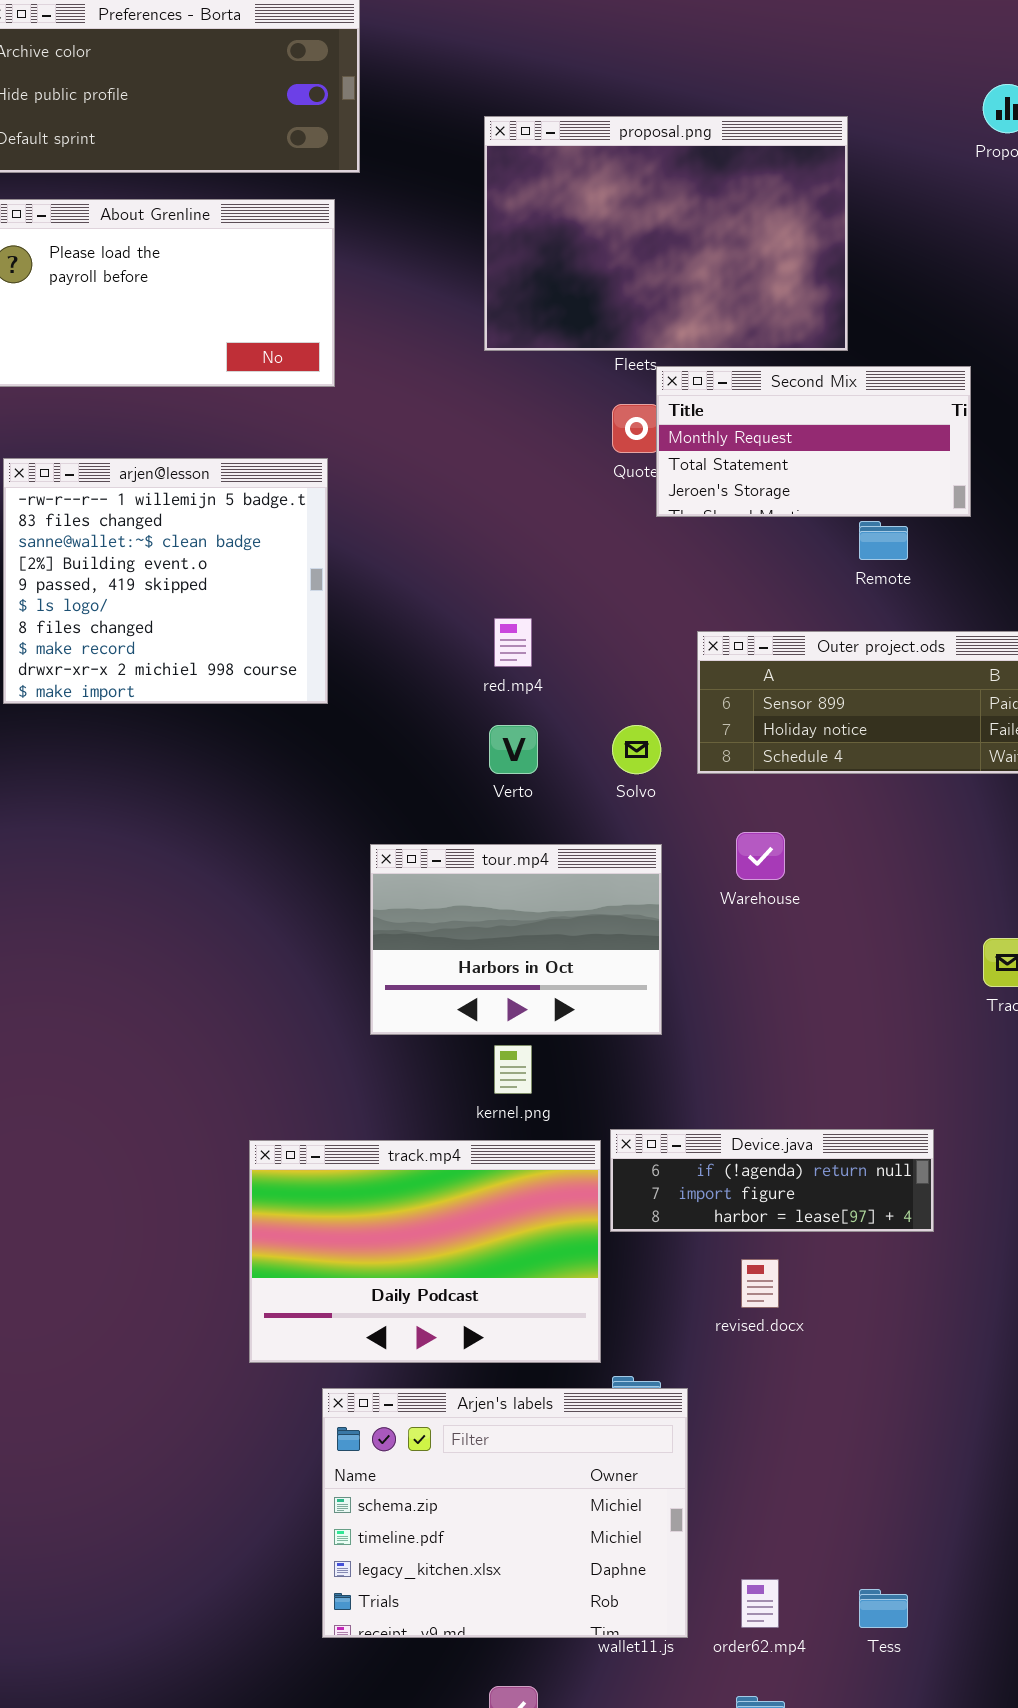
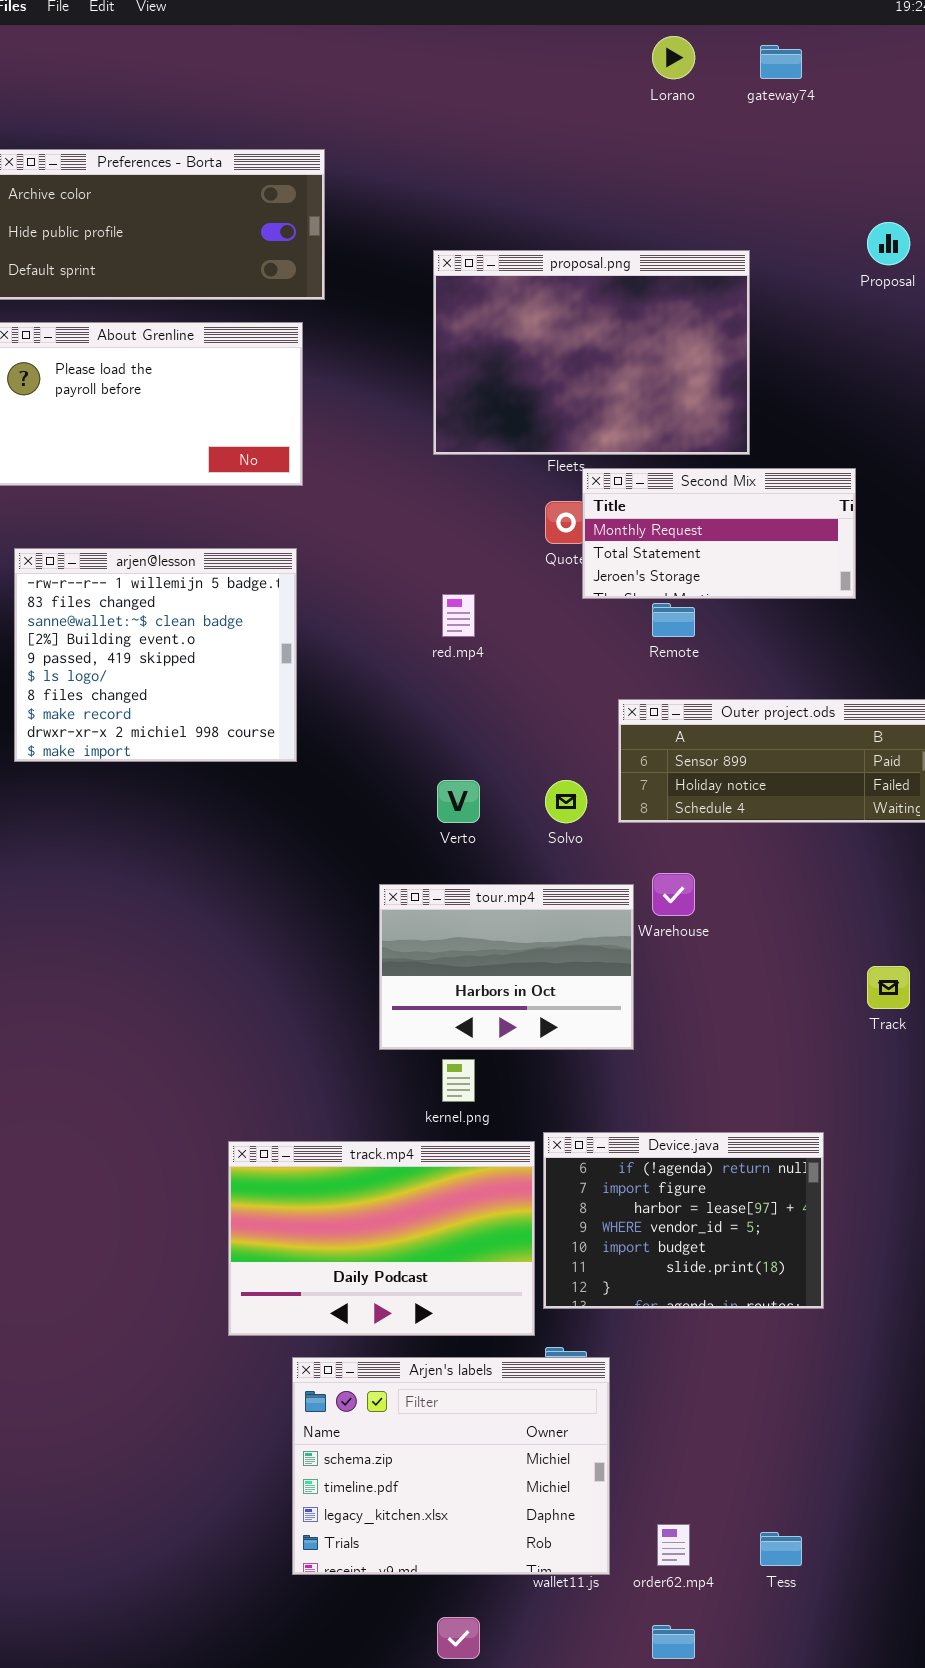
Remote: [859,521,908,560] -> [652,603,695,637], moved
red.mp4: [494,618,532,667] -> [442,594,475,637], moved
tour.mp4: [370,844,662,1035] -> [379,884,634,1050], moved
Device.java: [610,1129,934,1232] -> [543,1132,824,1309], resized

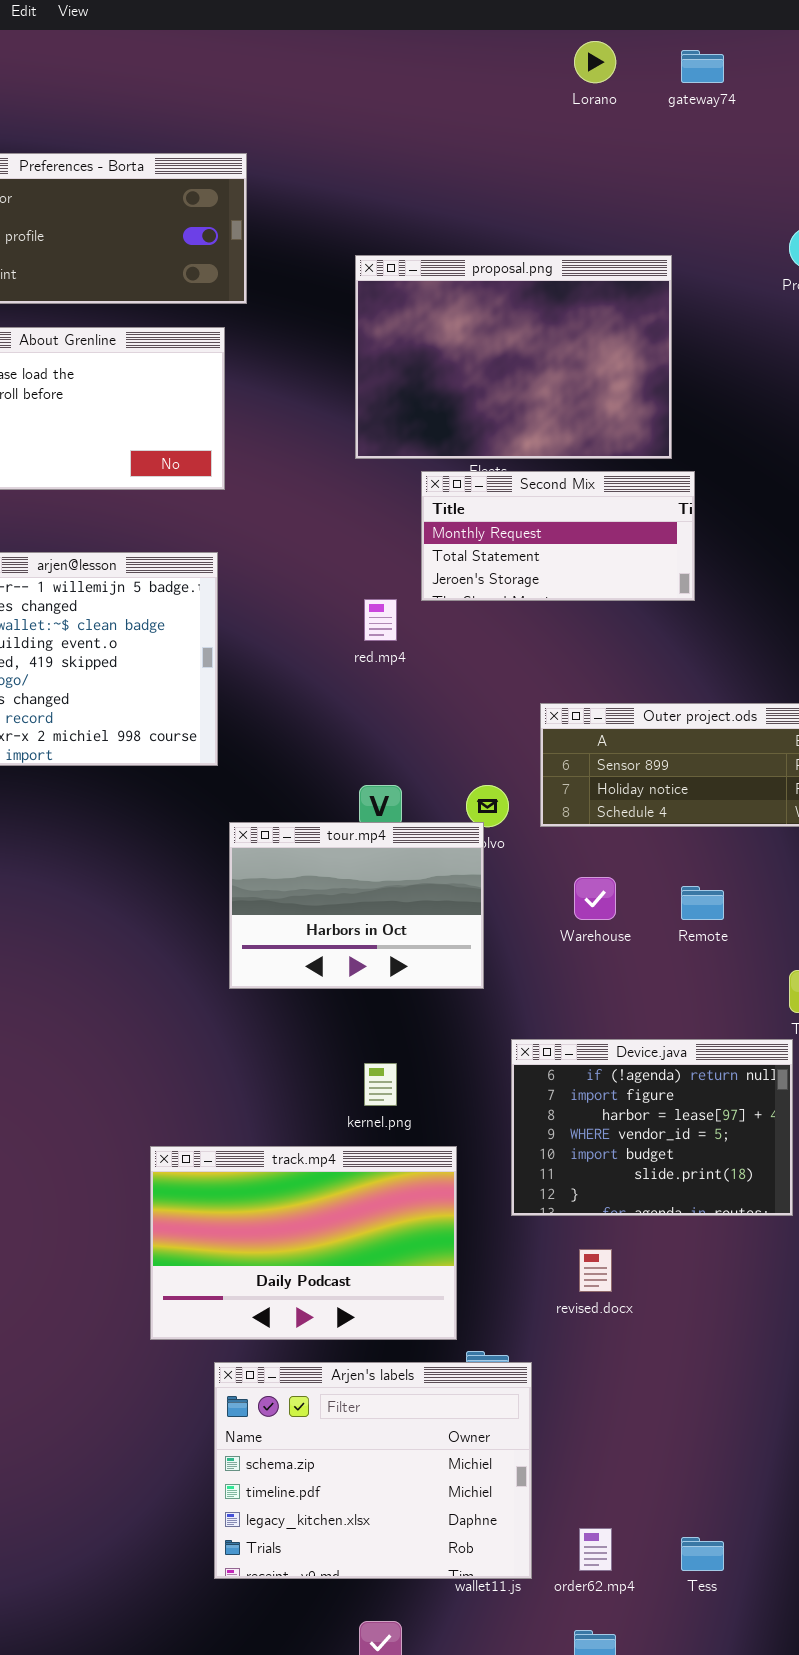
Second Mix: [582,468,856,599] -> [421,471,695,601], moved
Remote: [652,603,695,637] -> [681,886,724,920], moved
tour.mp4: [379,884,634,1050] -> [229,822,484,989], moved
Device.java: [543,1132,824,1309] -> [511,1039,793,1216], moved

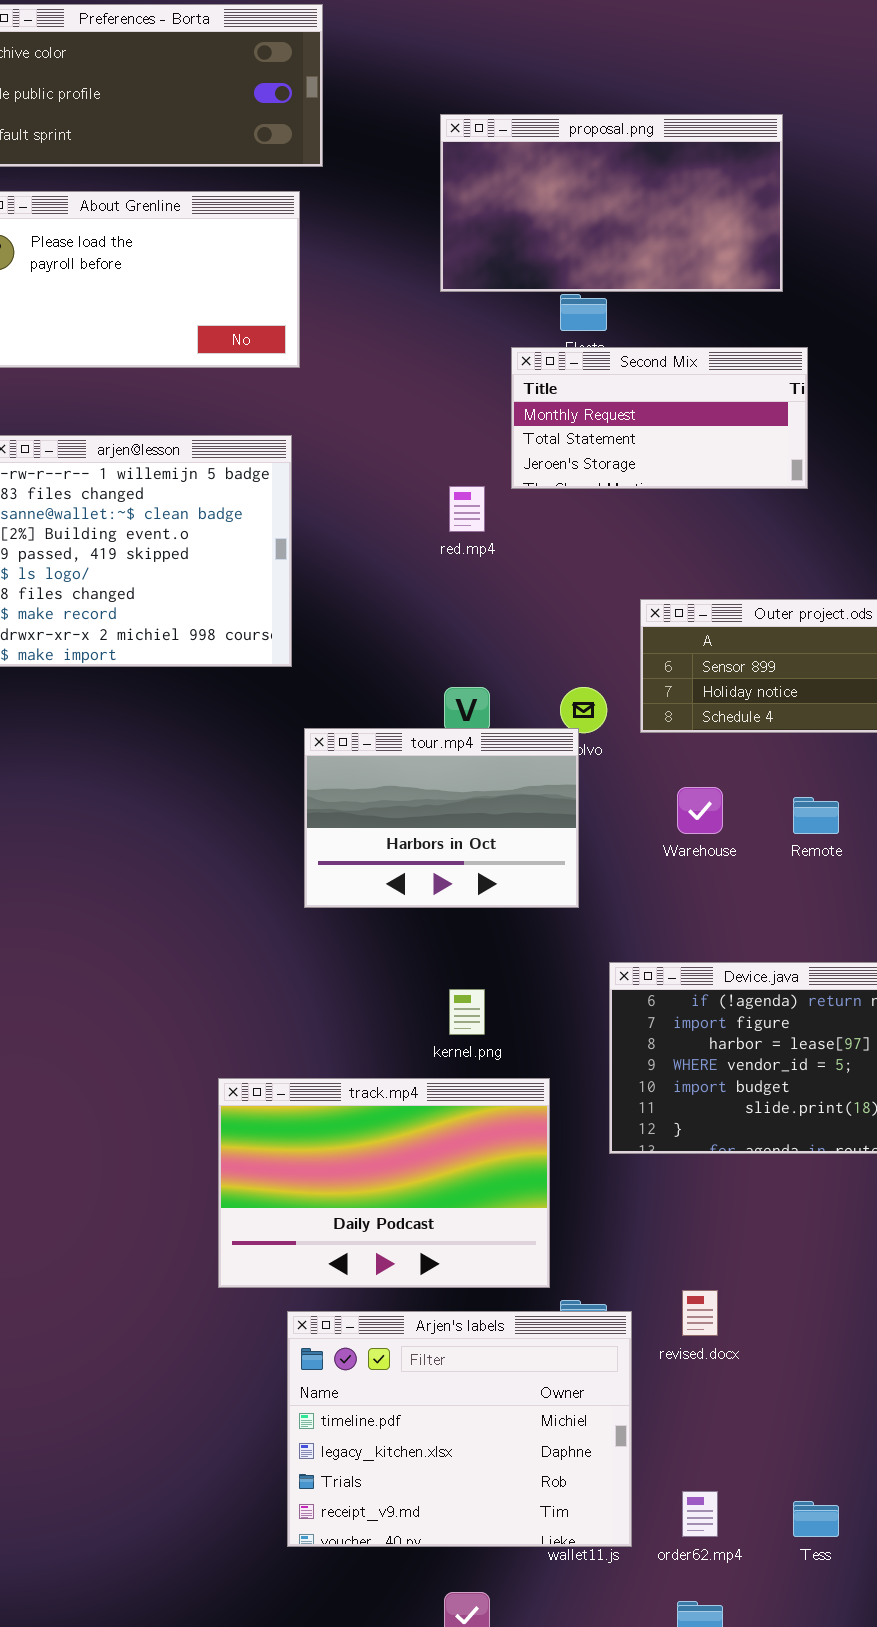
proposal.png: [355,255,672,459] -> [440,114,783,292], resized
revised.docx: [579,1249,612,1292] -> [682,1290,718,1336], moved
Arjen's labels: [214,1362,532,1579] -> [287,1311,632,1547], scrolled down 1 row

